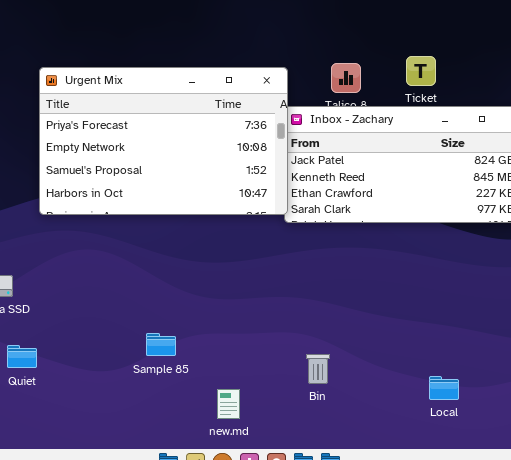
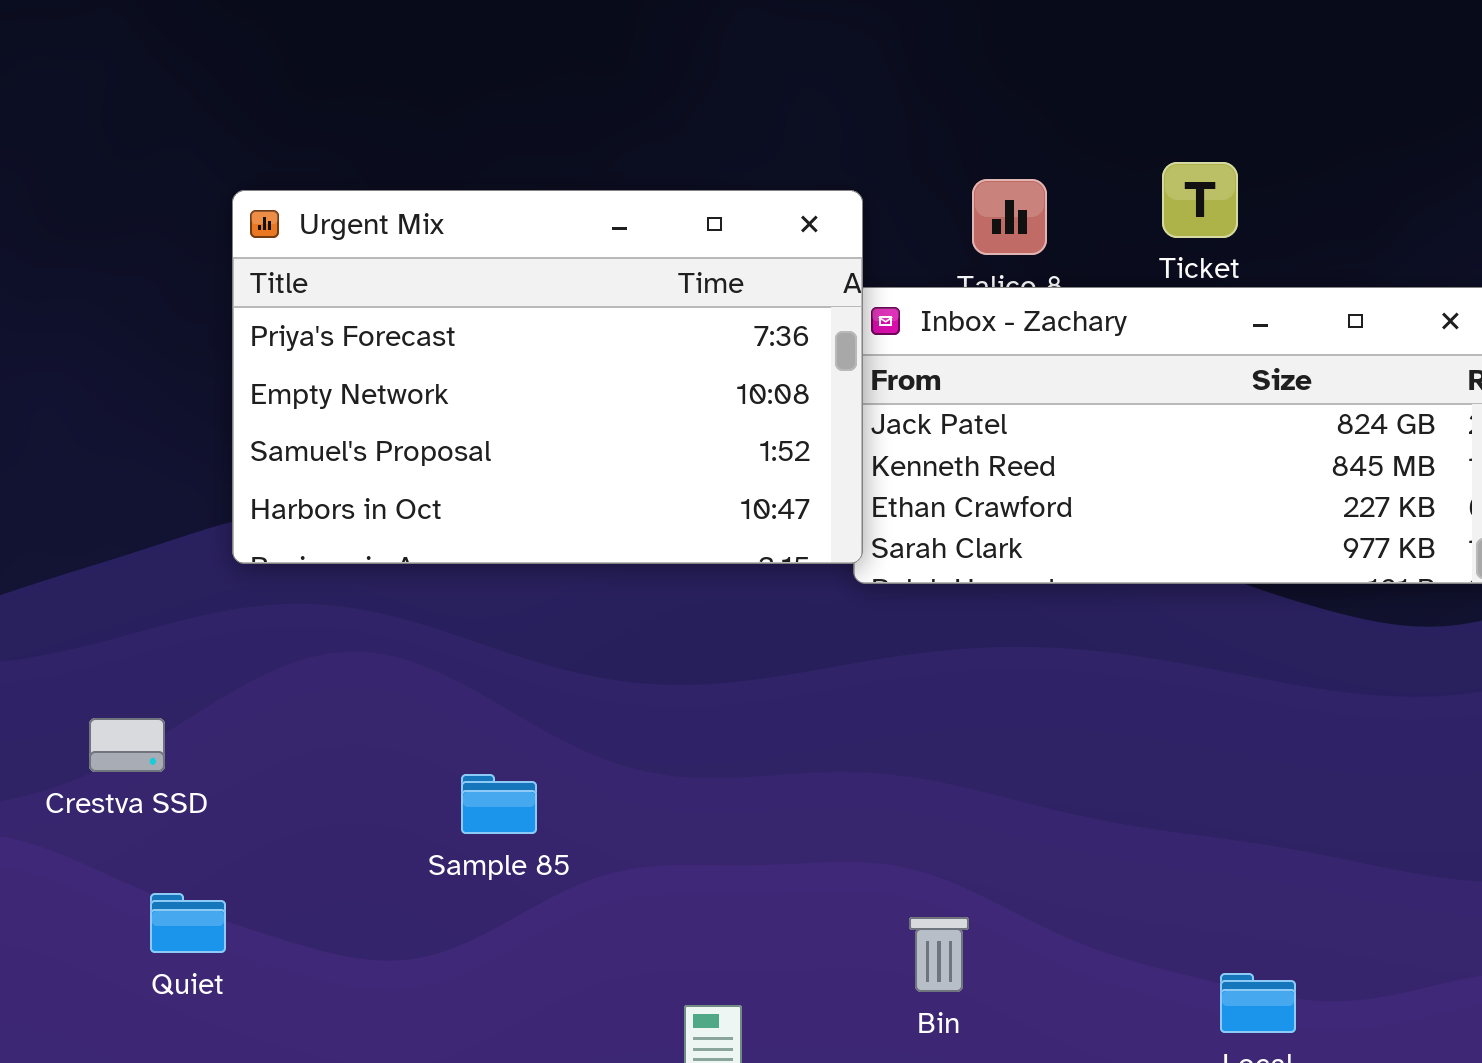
Sample 85: [146,333,176,356] -> [461,774,537,834], moved

